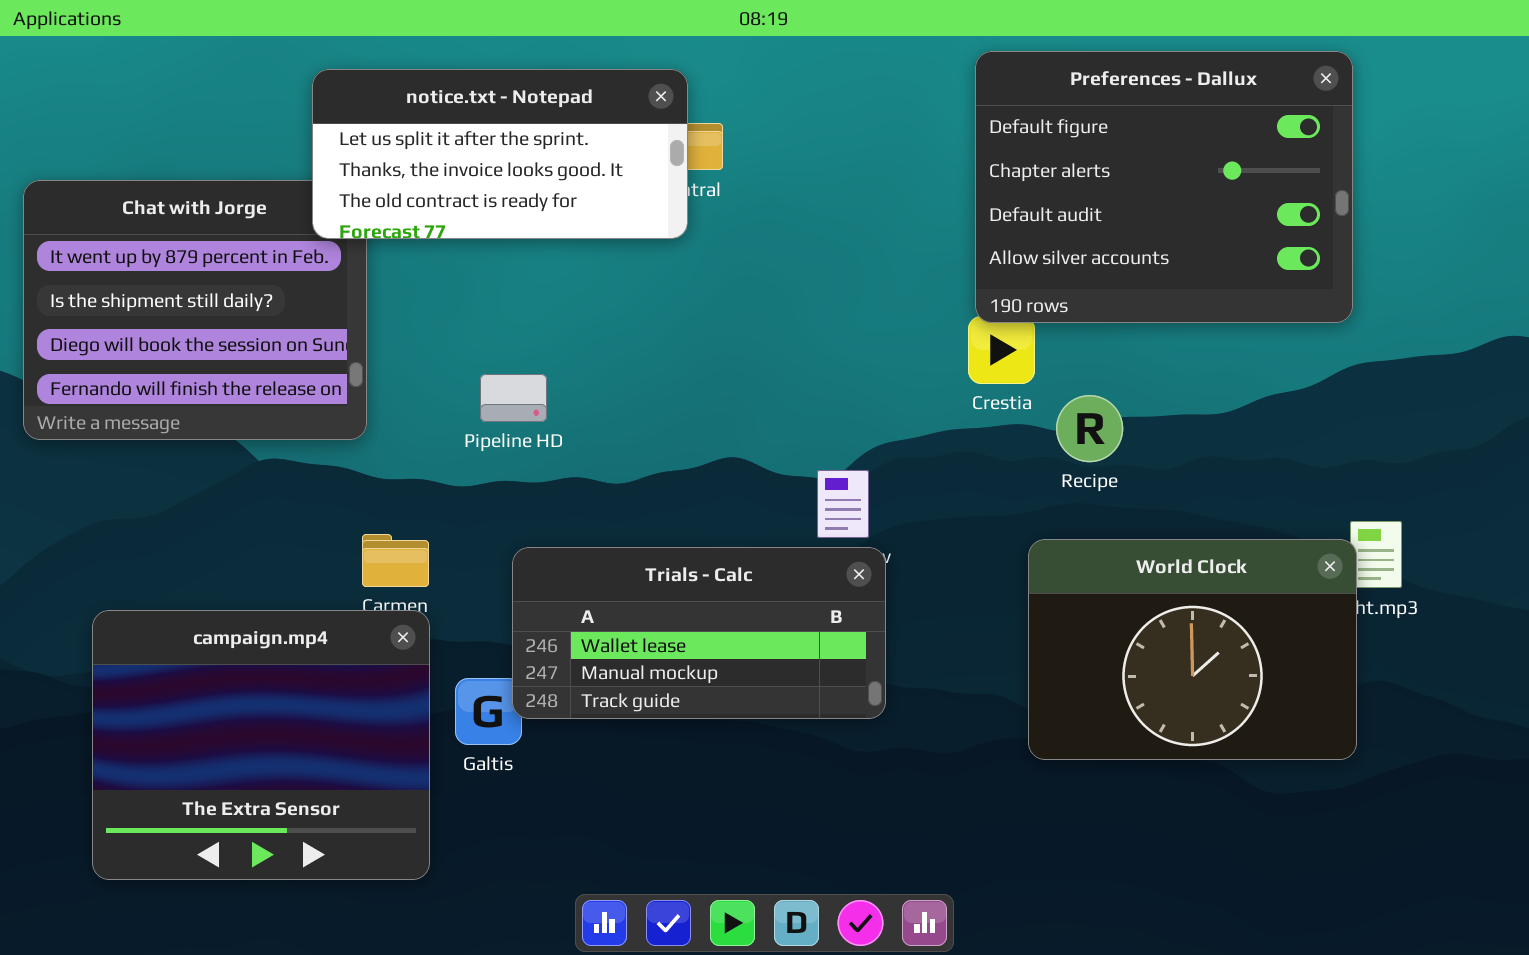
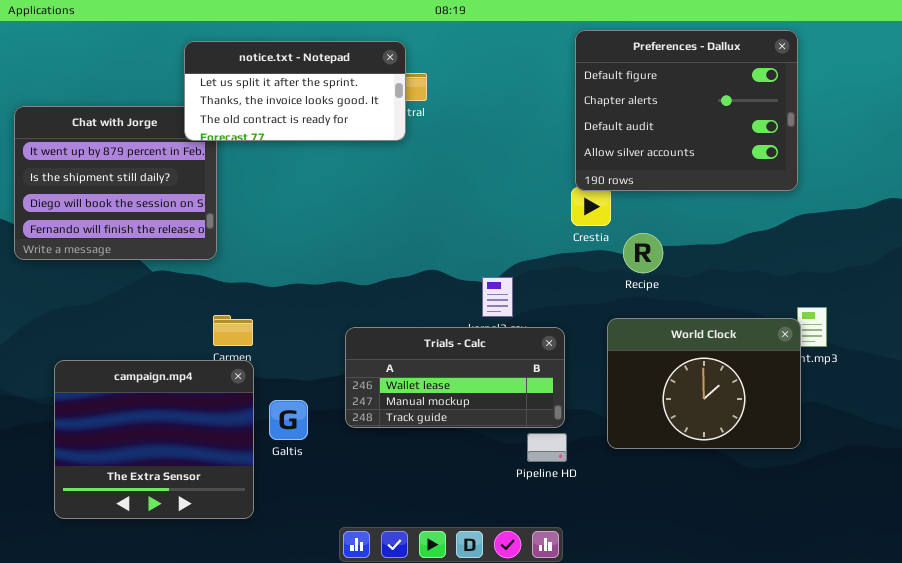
Pipeline HD: [480,374,547,422] -> [527,433,567,462], moved
Trials - Calc: [512,547,886,719] -> [345,327,565,428], moved

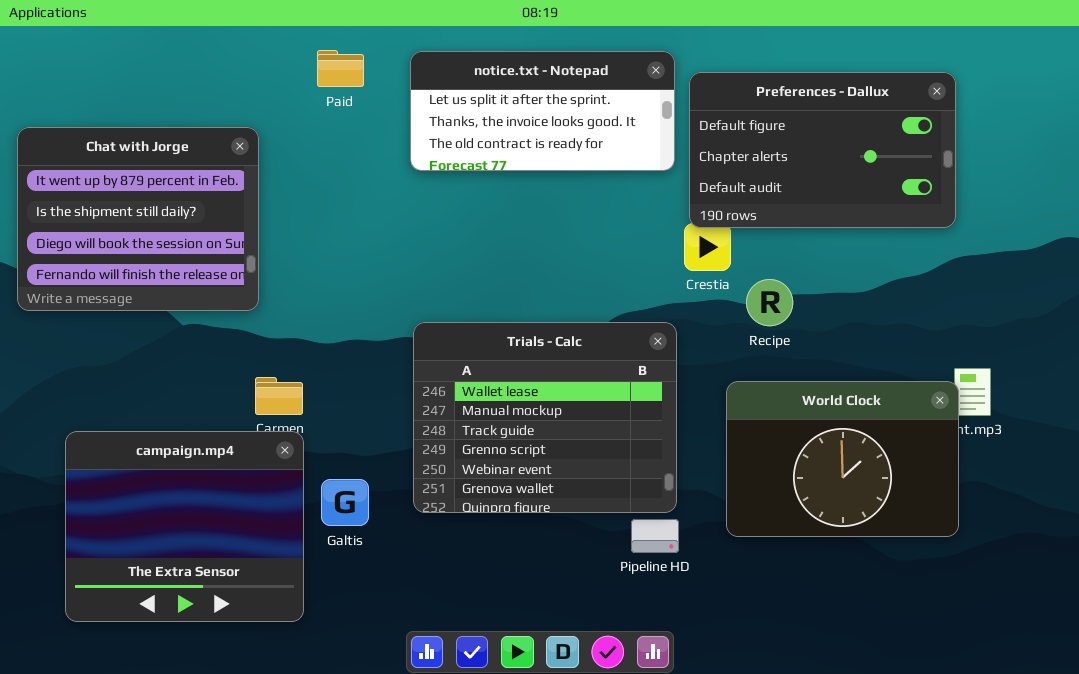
Preferences - Dallux: [575,30,798,191] -> [689,72,956,228], resized
notice.txt - Notepad: [184,41,406,141] -> [410,51,675,171], moved
Trials - Calc: [345,327,565,428] -> [413,322,677,513], resized

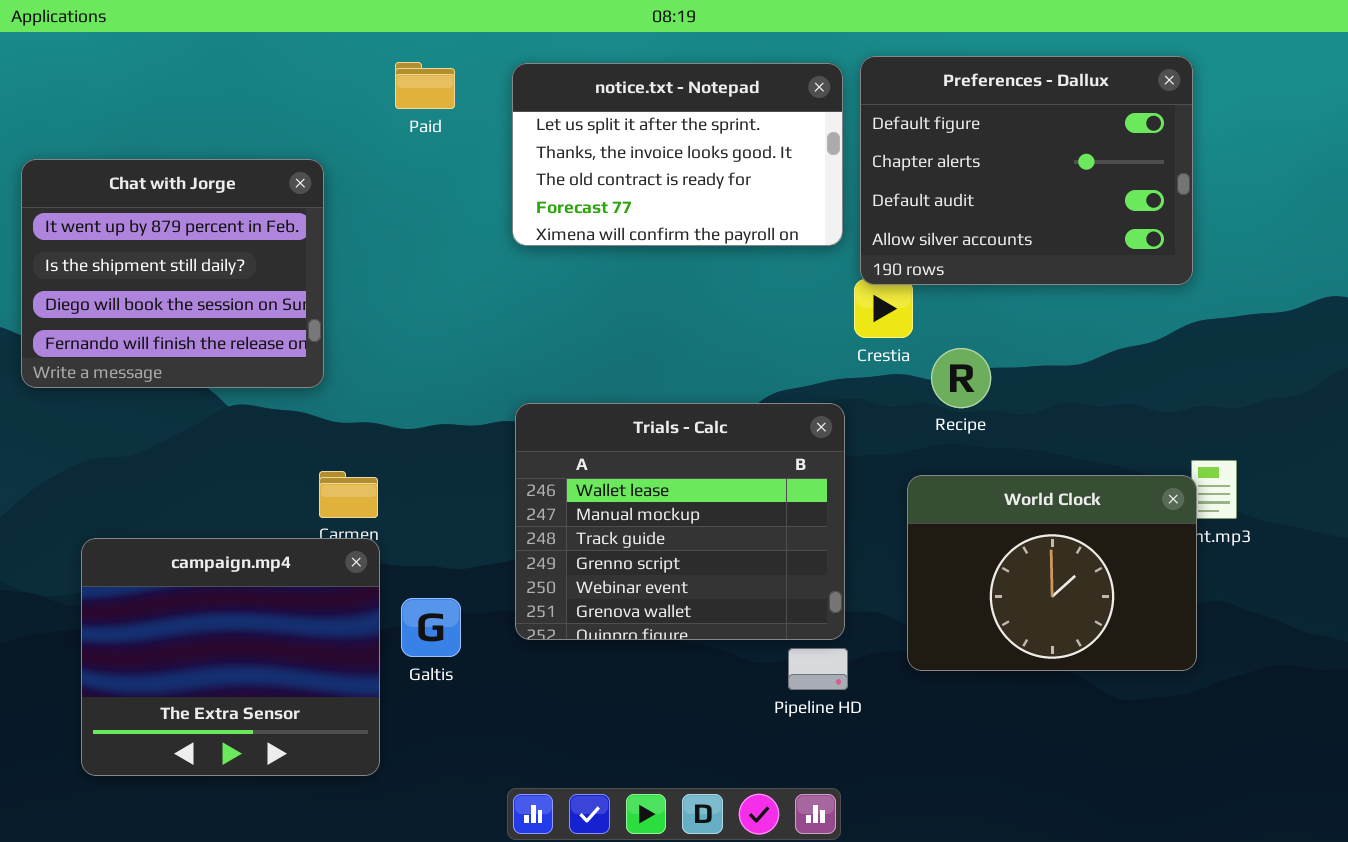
notice.txt - Notepad: [410,51,675,171] -> [512,63,843,246], resized
Preferences - Dallux: [689,72,956,228] -> [860,56,1193,285], resized

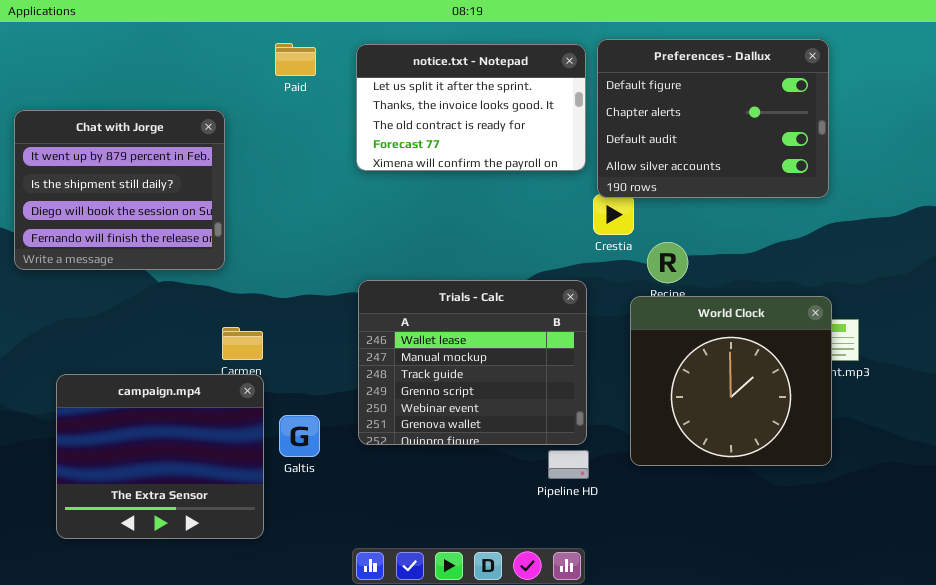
World Clock: [907,475,1197,671] -> [630,296,832,466], resized

